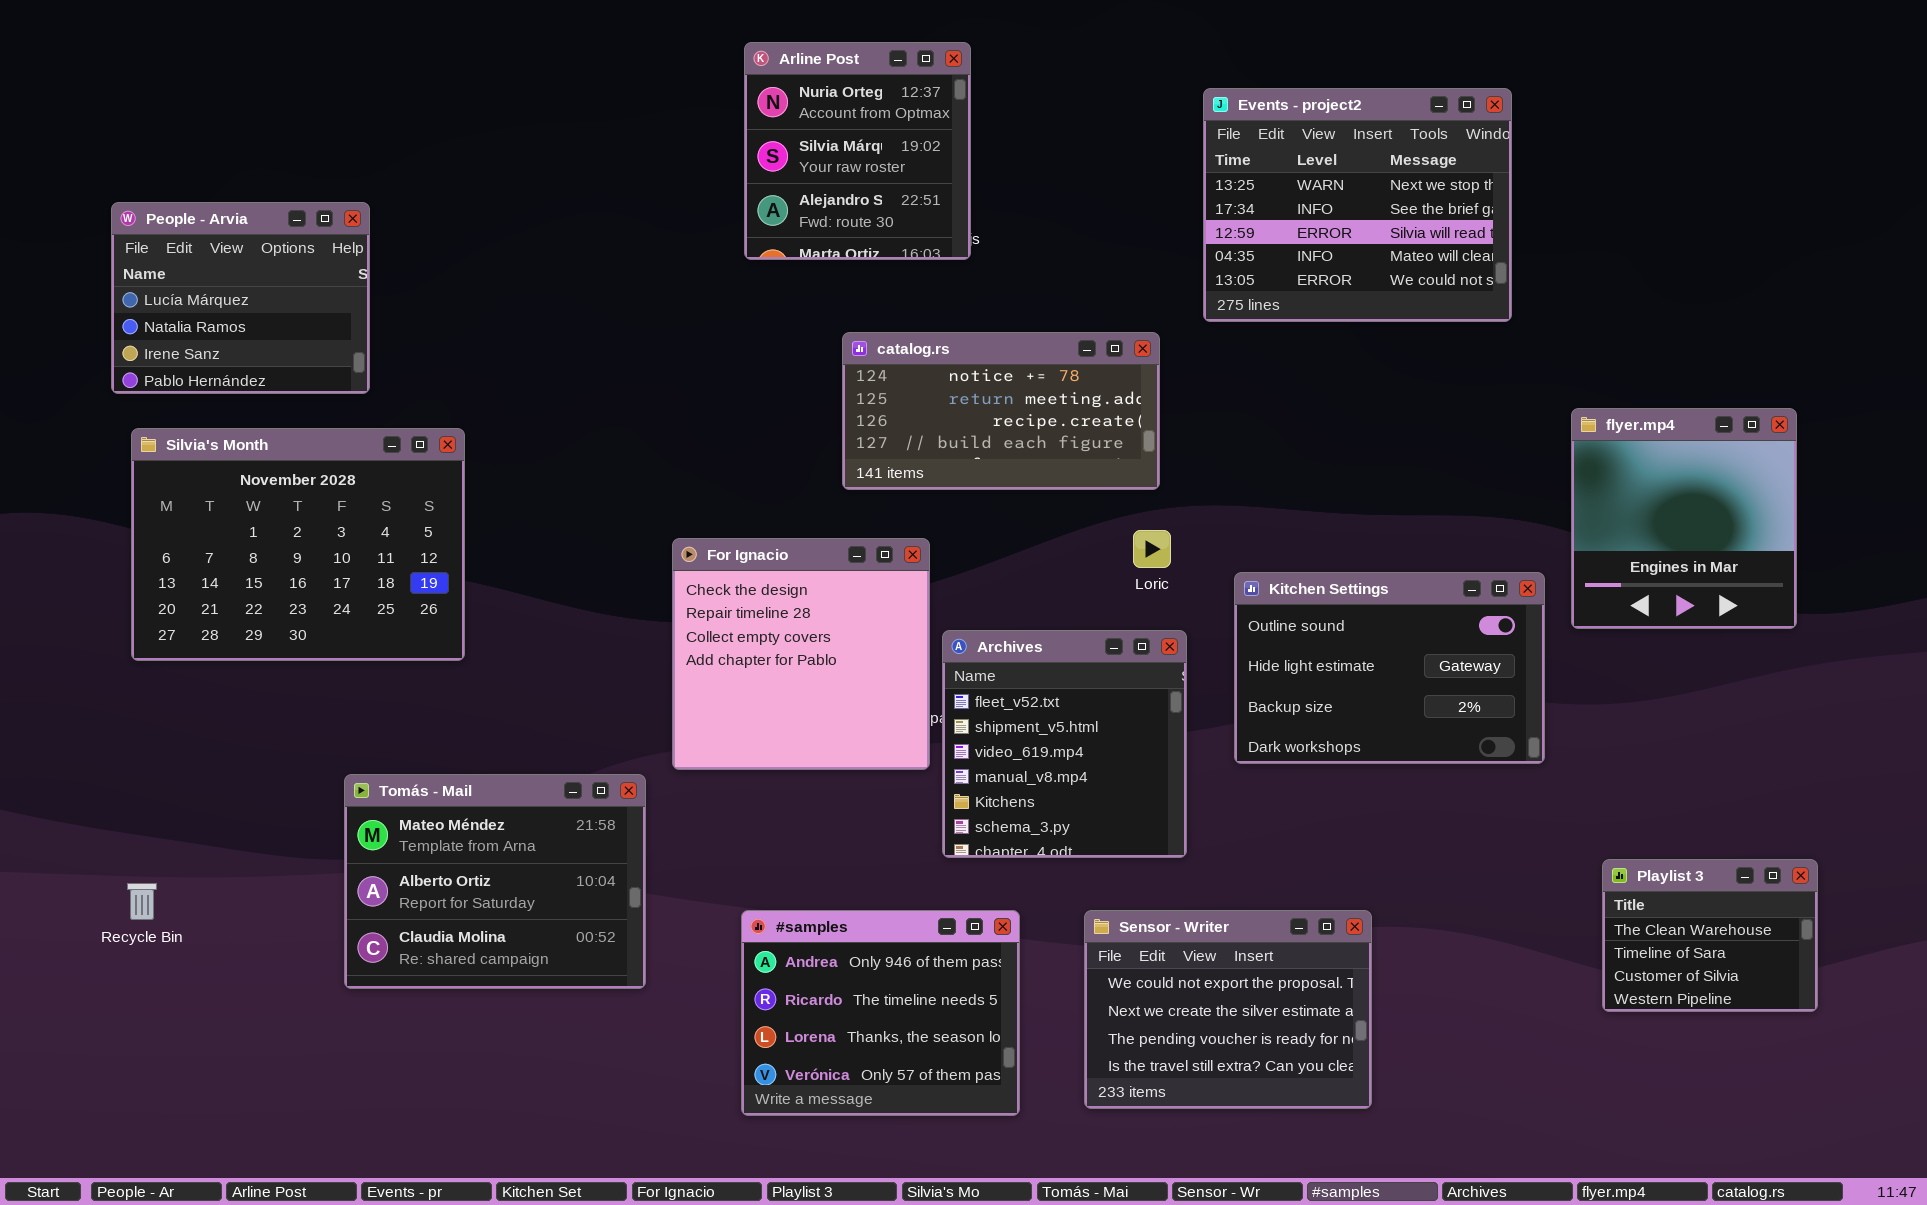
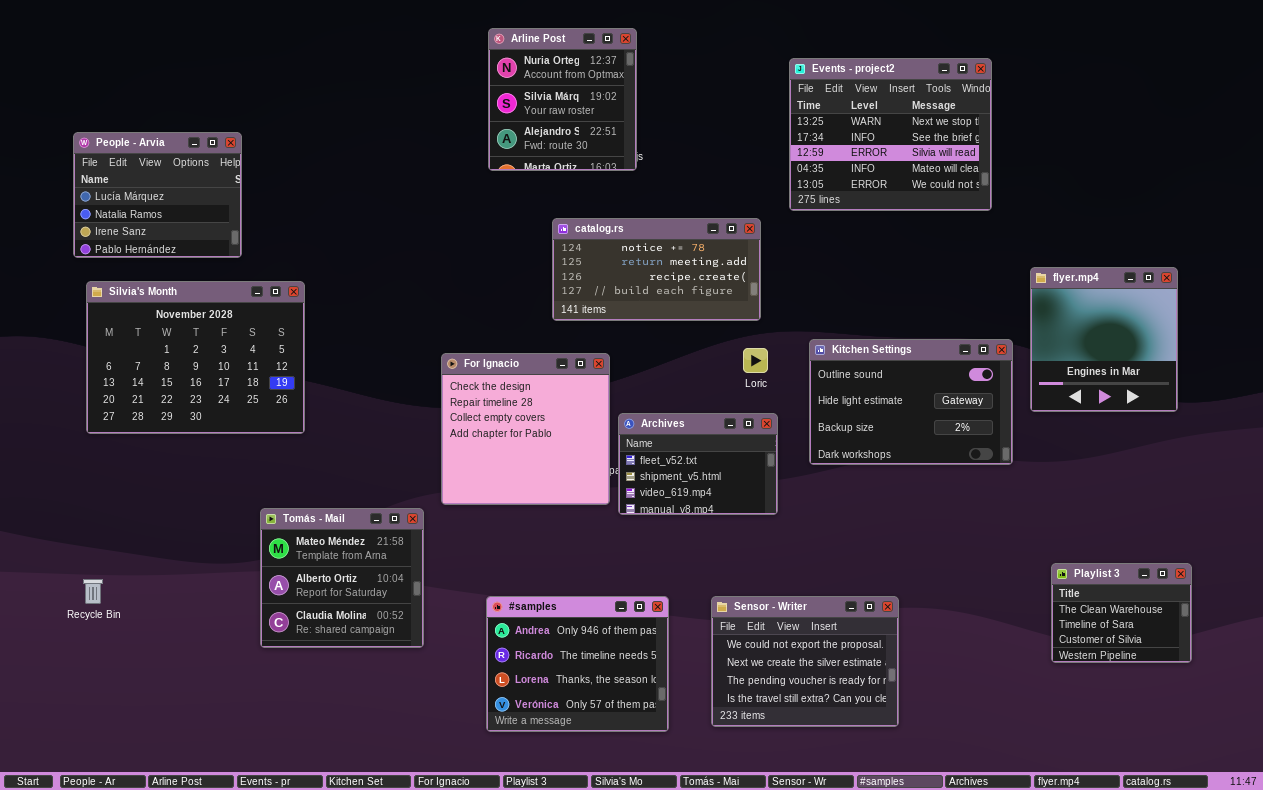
Kitchen Settings: [1234,572,1545,764] -> [809,339,1013,465], moved
Archives: [942,630,1187,858] -> [618,413,778,515], resized
Tomás - Mail: [344,774,646,989] -> [260,508,424,648], resized

